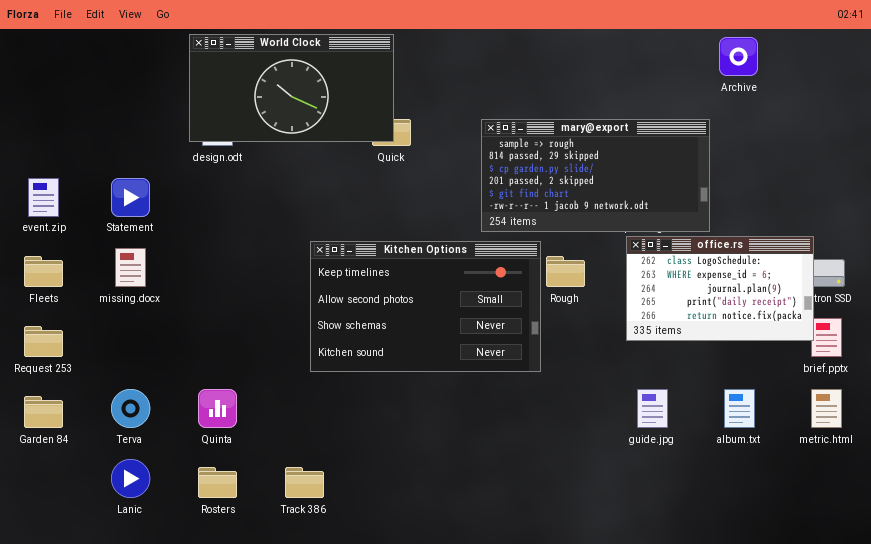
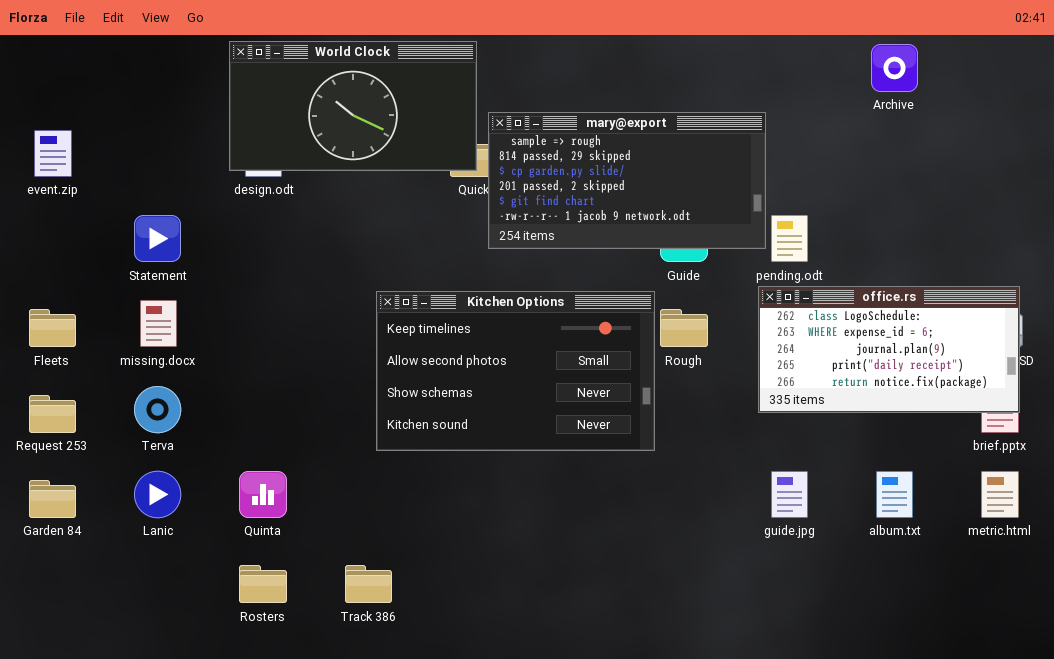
mary@export: [481,119,710,232] -> [488,112,766,249], moved
event.zip: [28,178,59,217] -> [34,130,72,177], moved
office.rs: [626,236,814,341] -> [758,286,1020,413], resized
Terva: [111,389,150,428] -> [134,386,181,433], moved
Lanic: [111,459,150,498] -> [134,471,181,518], moved

